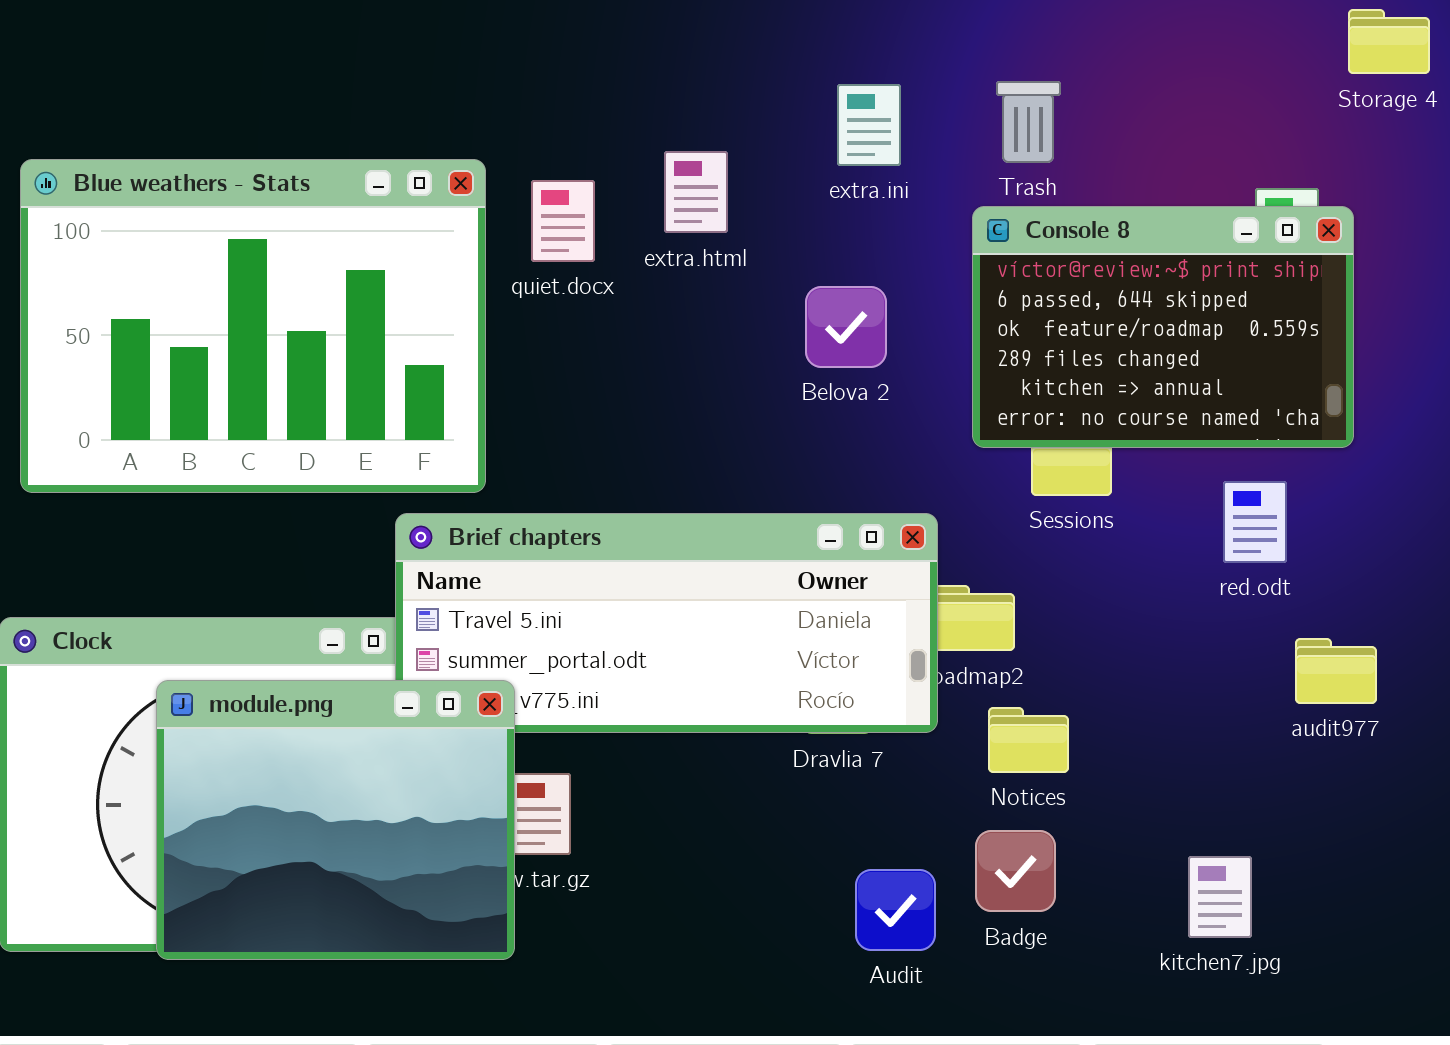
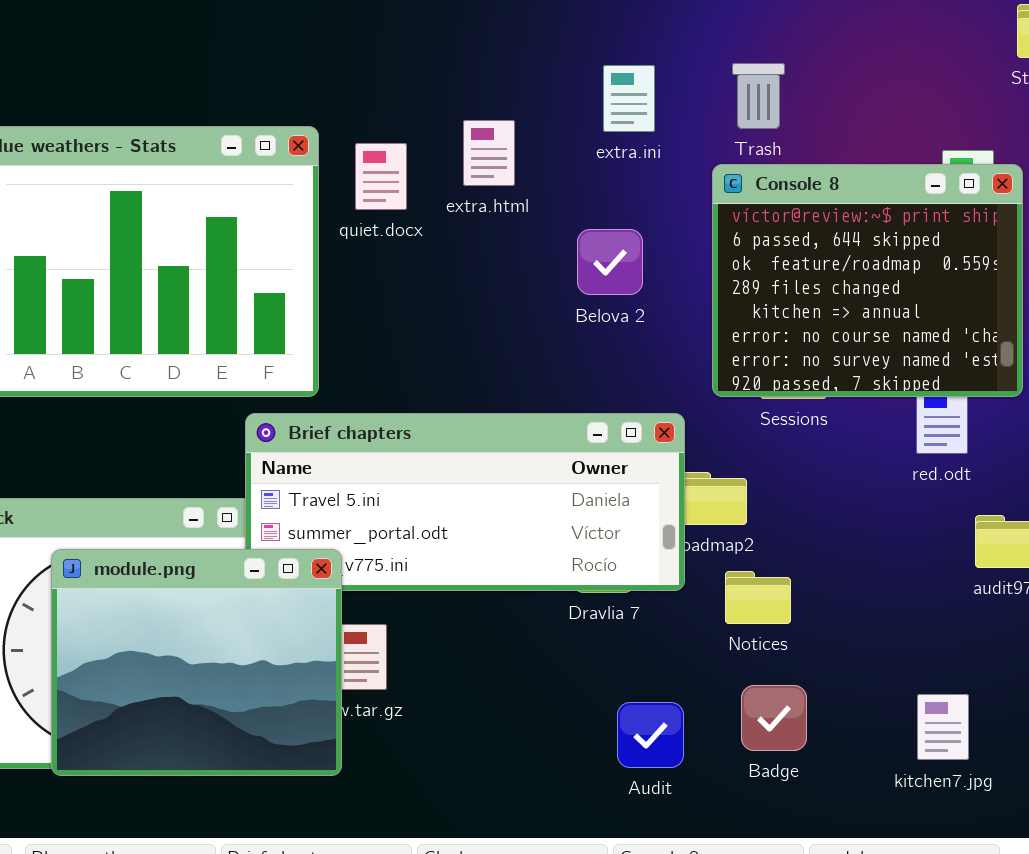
Console 8: [972,206,1354,448] -> [712,164,1023,397], resized
Badge: [975,830,1056,912] -> [741,685,807,751], moved
kitchen7.jpg: [1188,856,1252,938] -> [917,694,969,760], moved

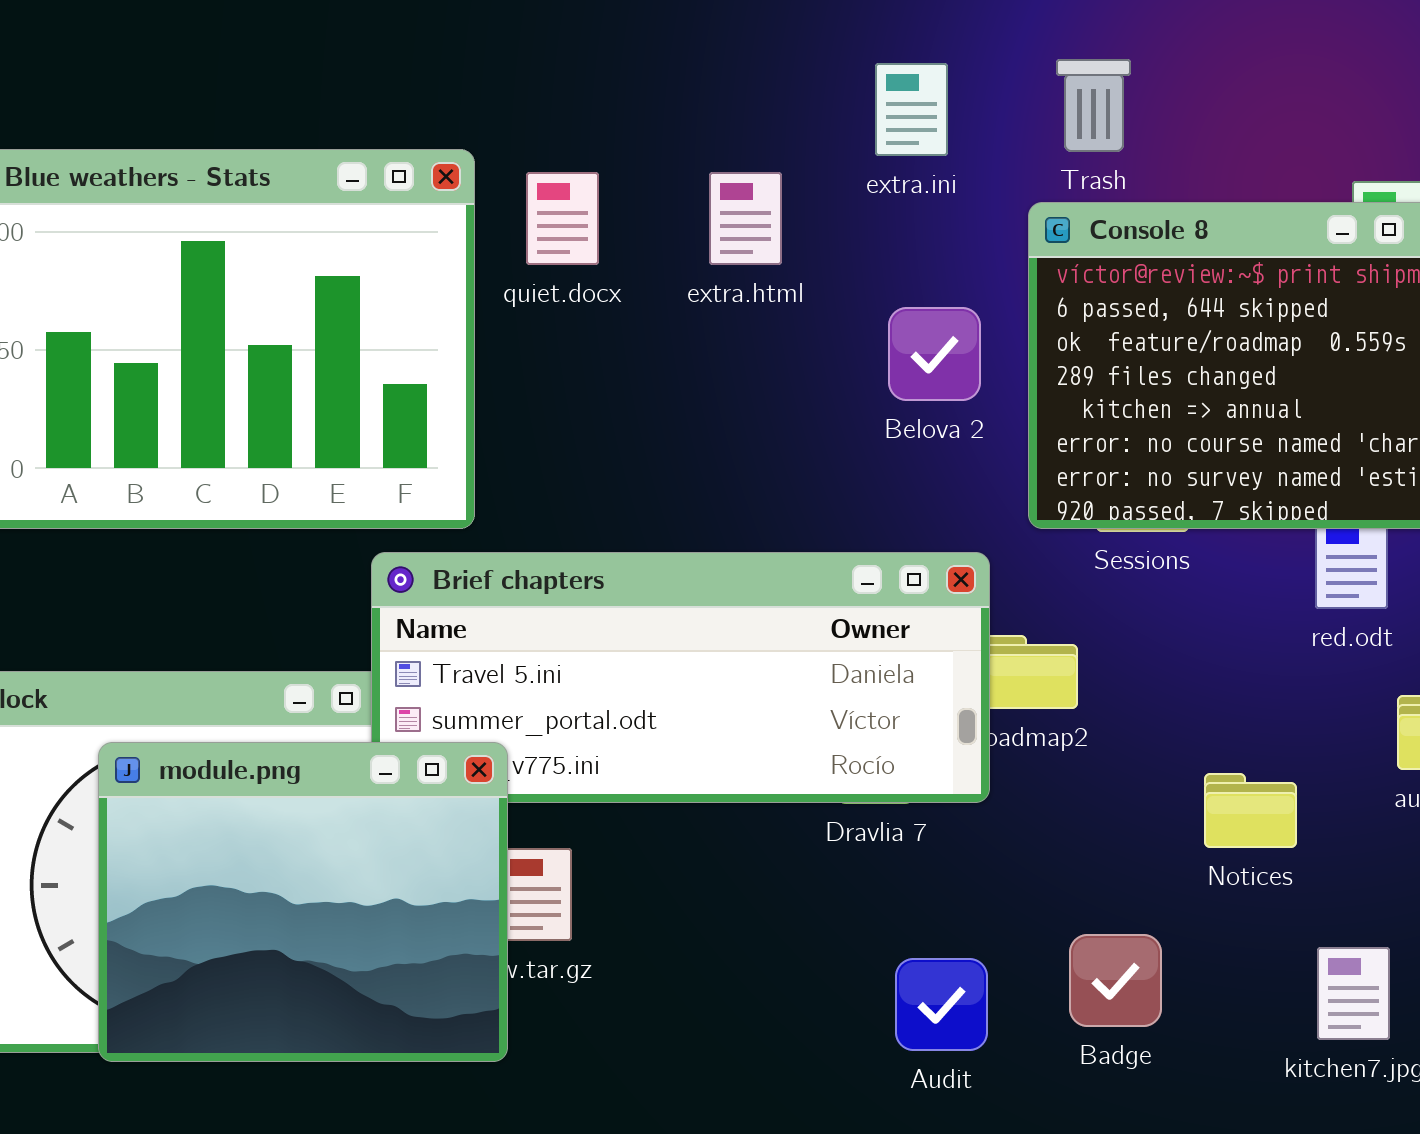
extra.html: [463,120,515,186] -> [709,172,782,265], moved
Belova 2: [577,229,643,295] -> [888,307,981,401], moved
Notices: [725,571,791,624] -> [1204,773,1297,848], moved

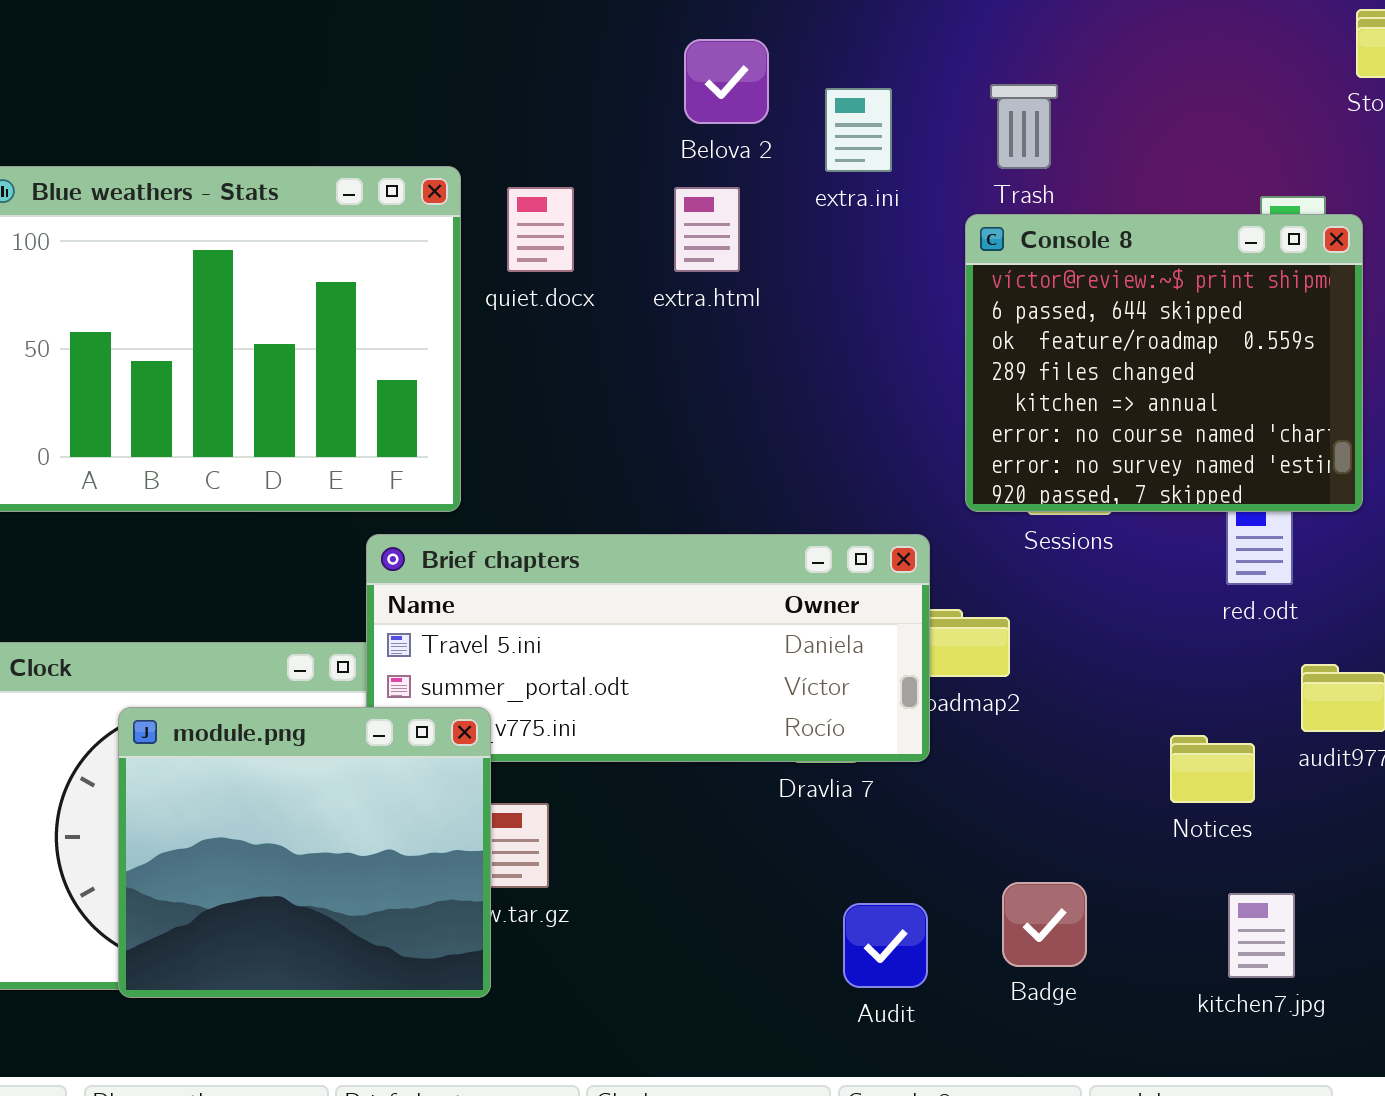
Belova 2: [888,307,981,401] -> [684,39,769,124], moved
Notices: [1204,773,1297,848] -> [1170,735,1255,803], moved

